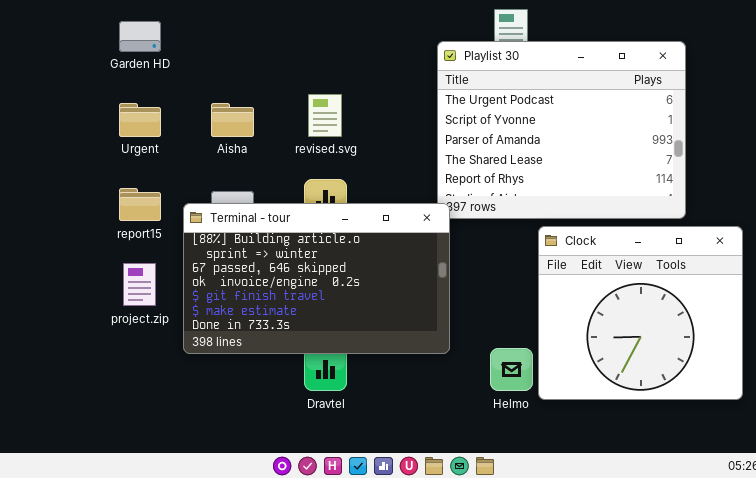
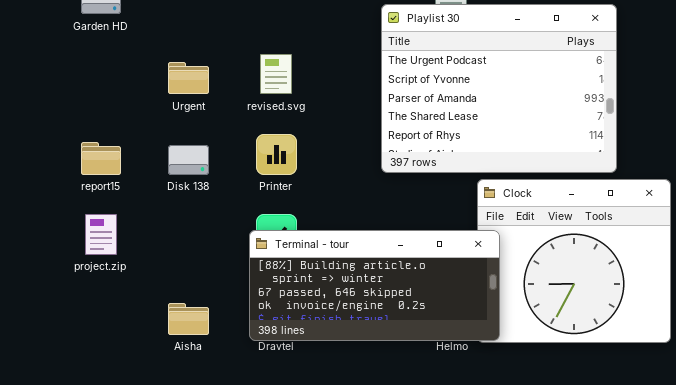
Urgent: [119,103,161,137] -> [168,62,209,94], moved
Aisha: [211,103,254,137] -> [168,303,209,335], moved
Terminal - tour: [183,203,450,354] -> [249,230,500,341], moved, resized

